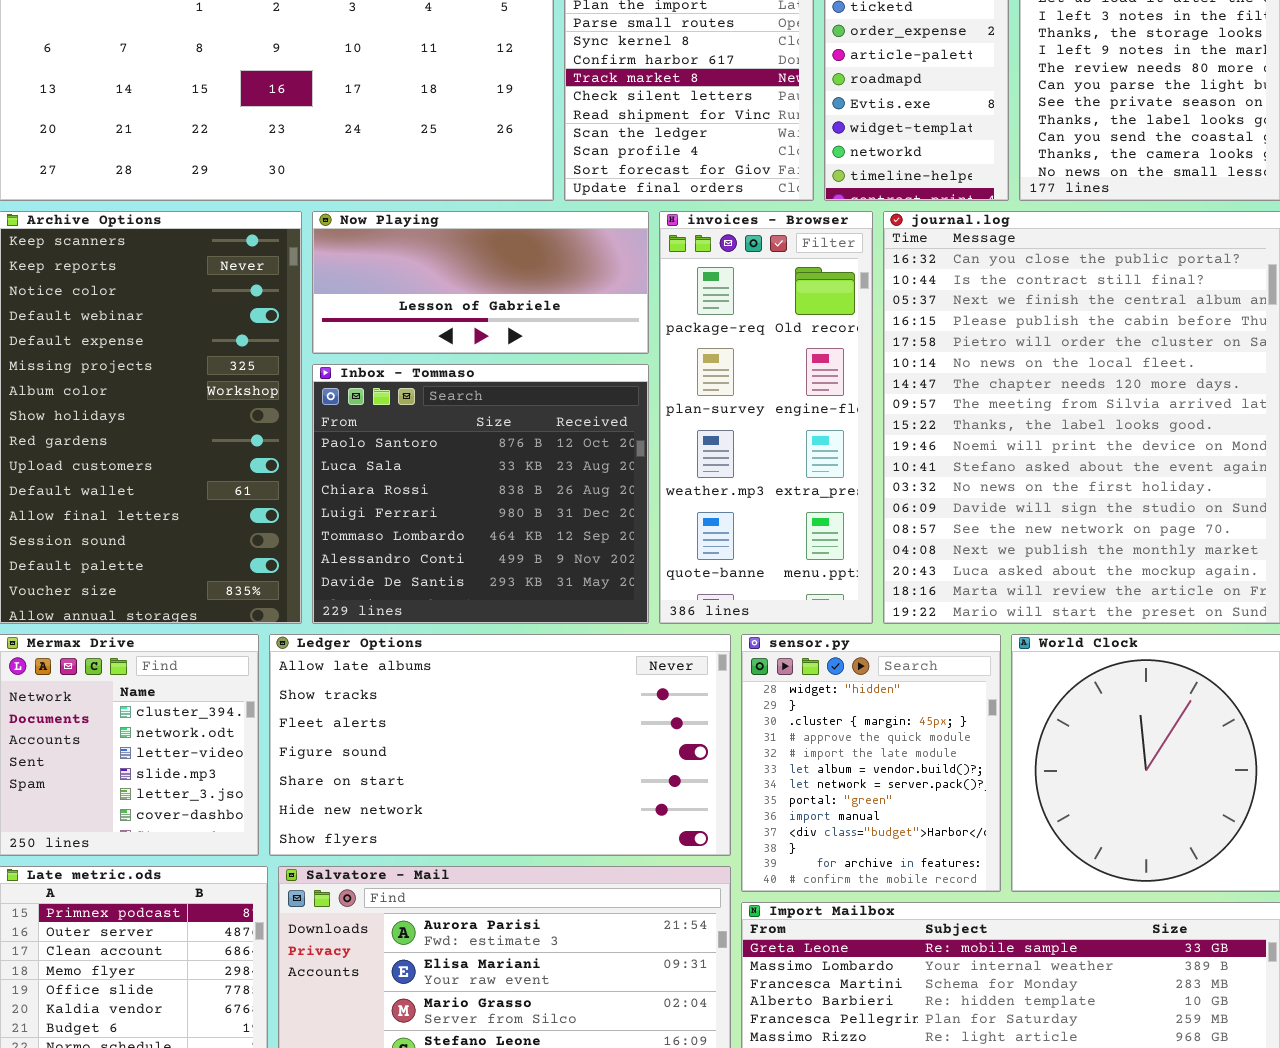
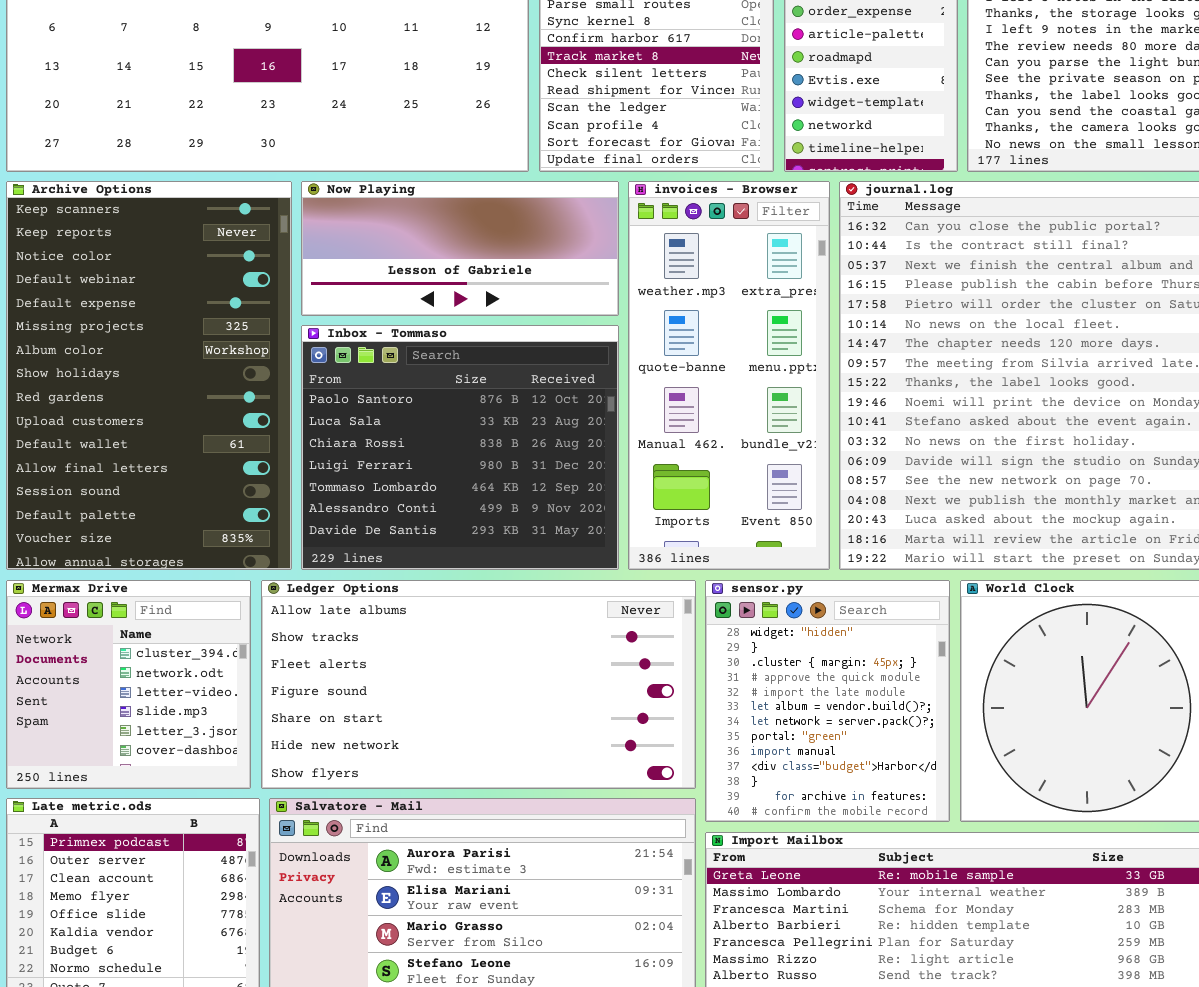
invoices - Browser: [659,211,873,624] -> [628,181,830,570], scrolled down 2 rows

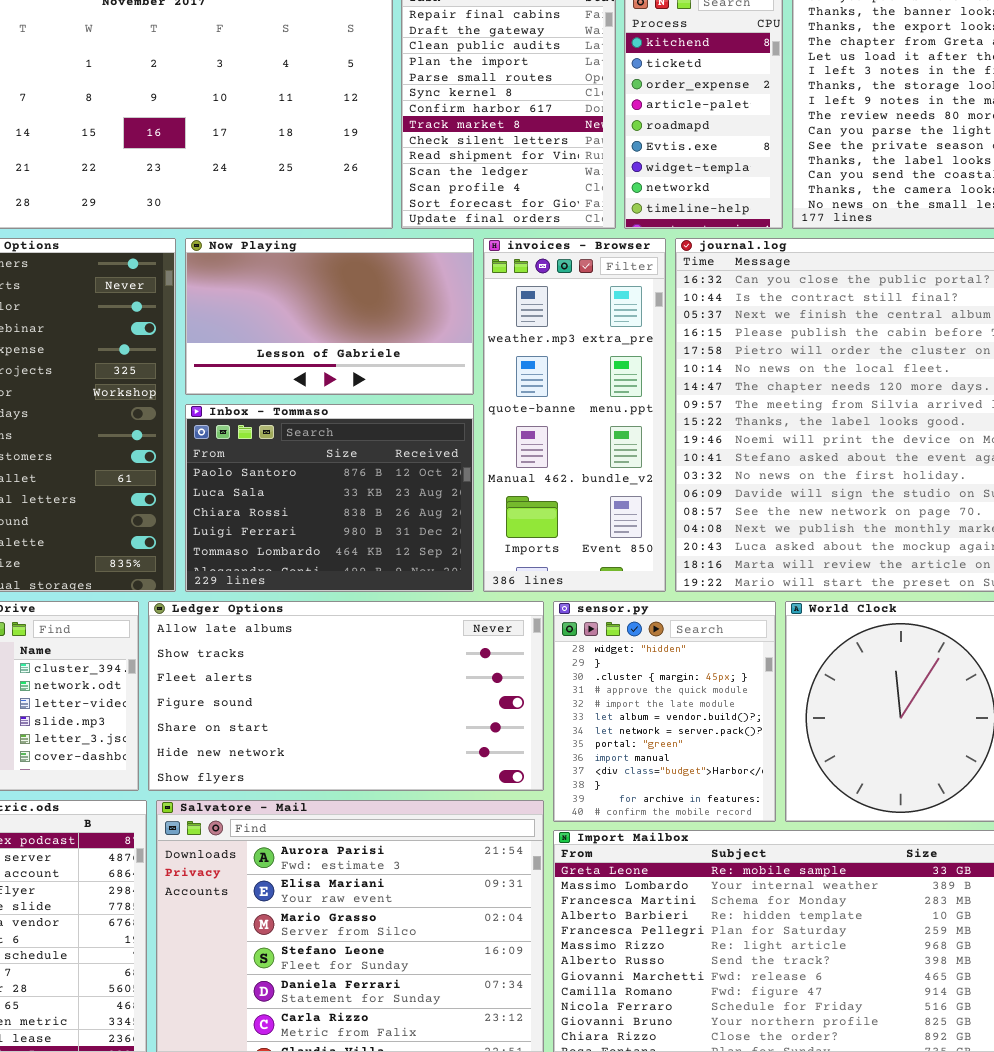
Now Playing: [301,181,619,316] -> [185,238,474,395], resized
Inbox - Tommaso: [301,325,619,570] -> [185,404,474,592], resized

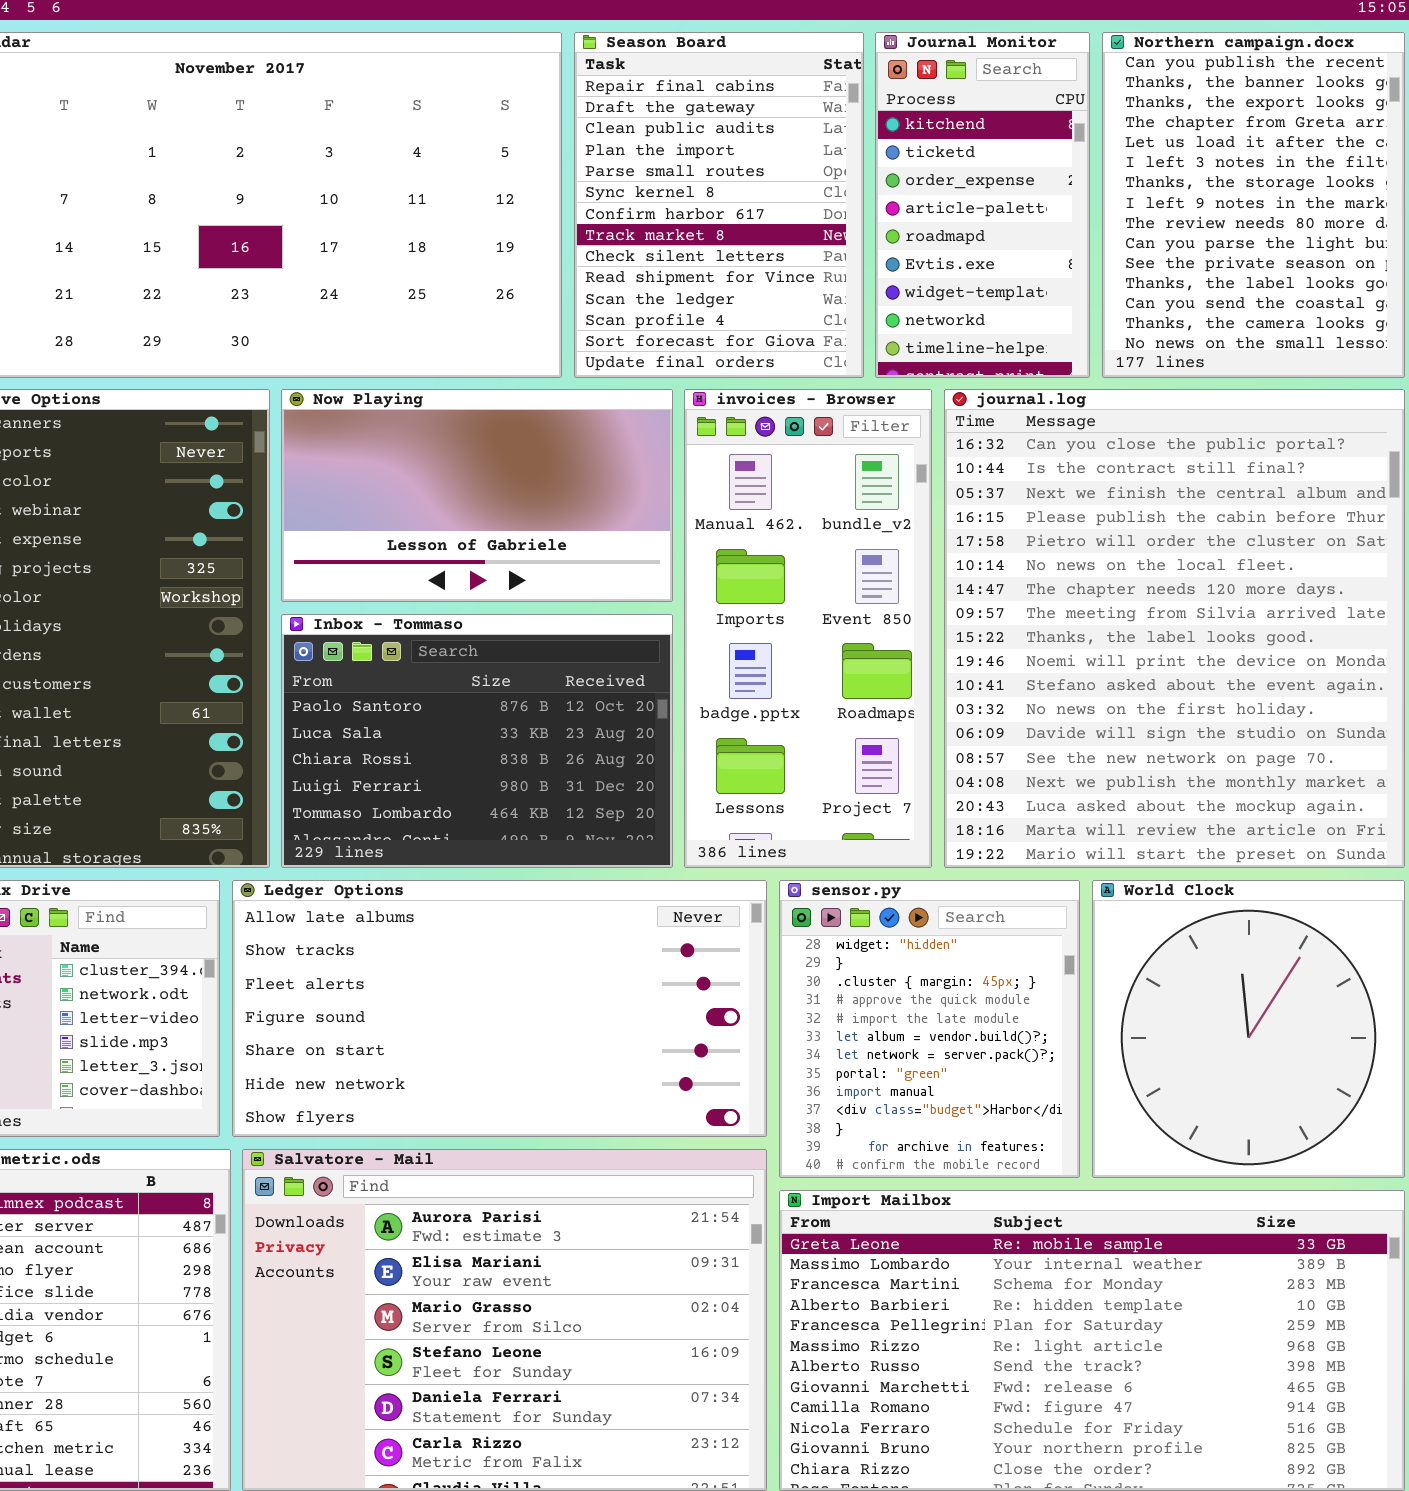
invoices - Browser: [483,238,666,592] -> [684,389,932,868], scrolled down 2 rows

